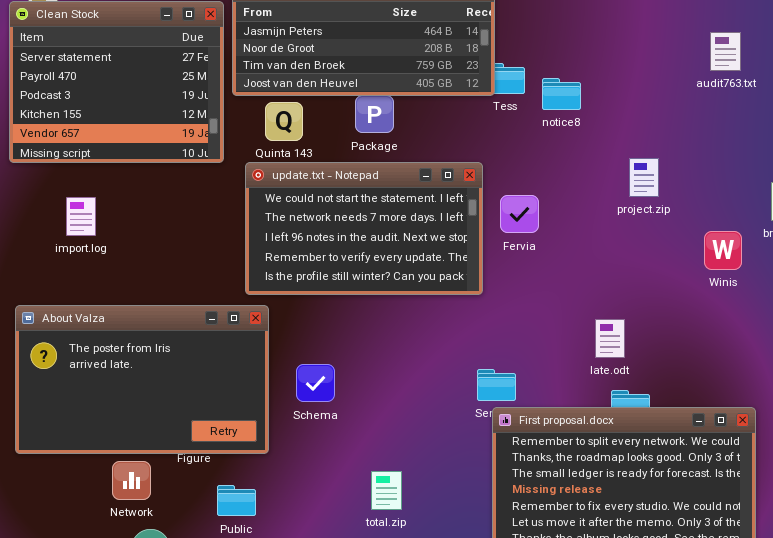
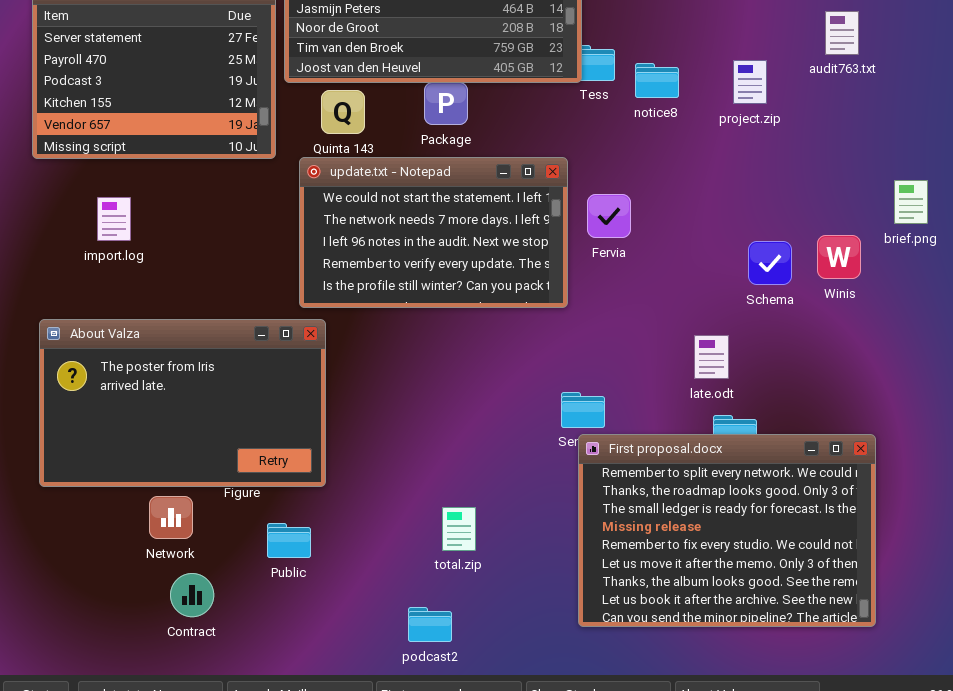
project.zip: [629,158,659,197] -> [733,60,767,104], moved
Schema: [296,364,335,402] -> [748,241,792,285], moved

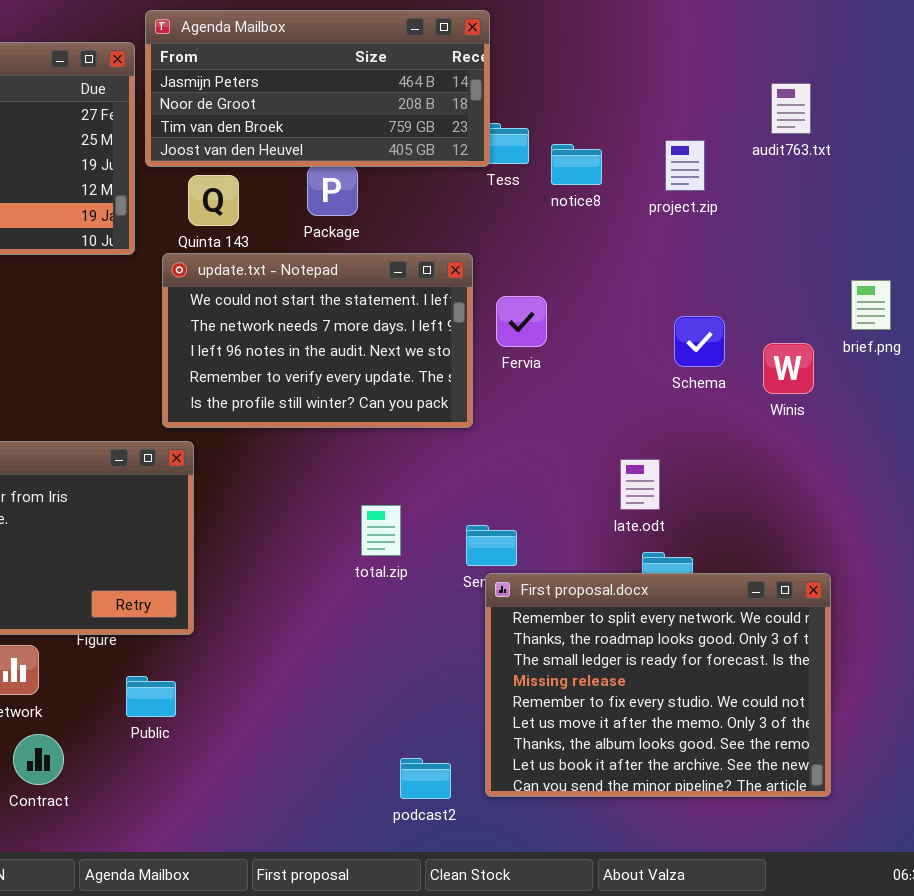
Schema: [748,241,792,285] -> [674,316,725,367], moved
total.zip: [442,507,476,551] -> [361,505,401,556], moved
podcast2: [408,607,452,642] -> [400,758,451,799], moved

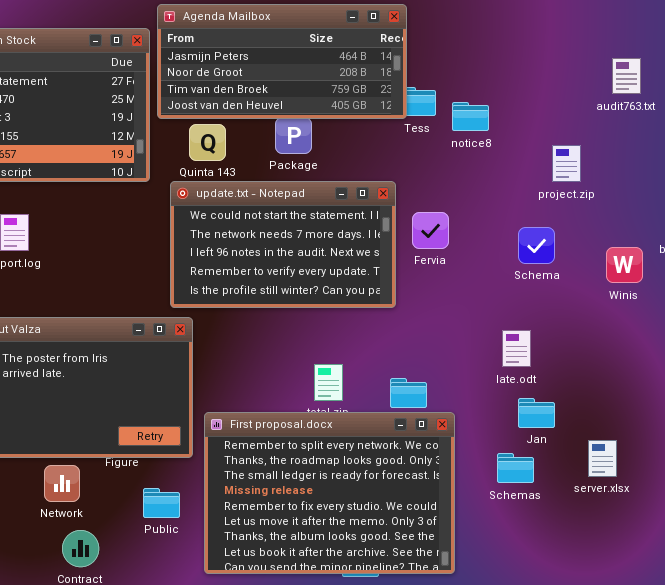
project.zip: [665,140,705,191] -> [552,145,581,182], moved
Schema: [674,316,725,367] -> [518,227,555,264], moved
First proposal.docx: [485,573,831,797] -> [204,412,455,574], moved

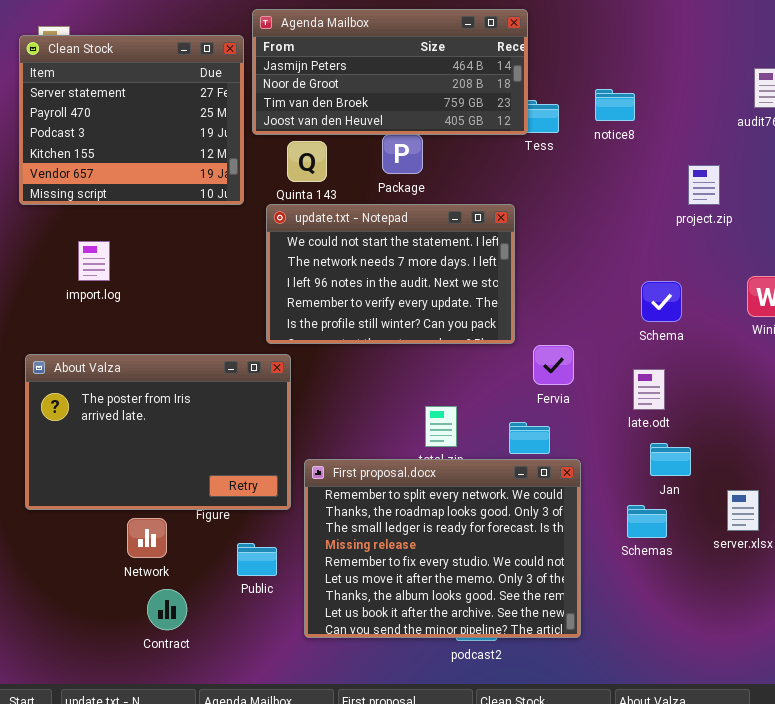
notice8: [452,102,489,131] -> [595,89,635,121], moved
Fervia: [412,212,449,249] -> [533,345,574,385], moved
Schema: [518,227,555,264] -> [641,281,682,322], moved

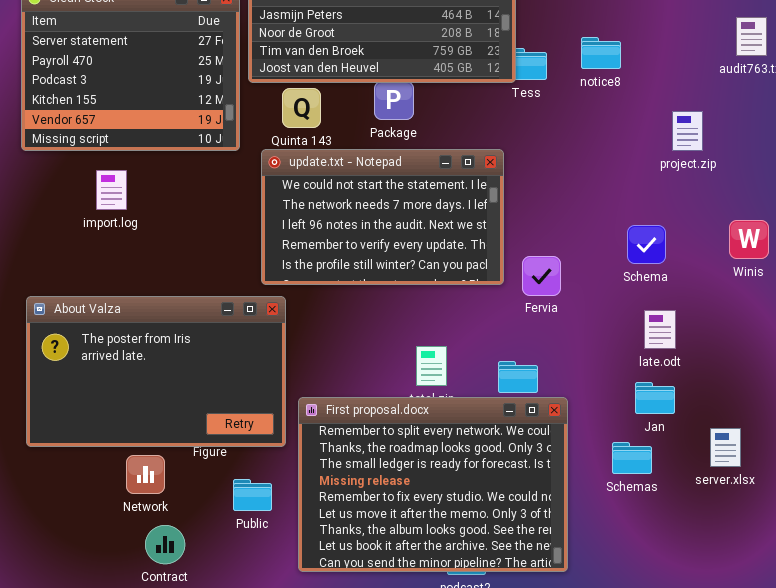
import.log: [78,241,110,281] -> [96,170,127,210], moved
Fervia: [533,345,574,385] -> [522,256,561,296], moved
late.odt: [633,369,665,410] -> [644,310,676,349], moved

